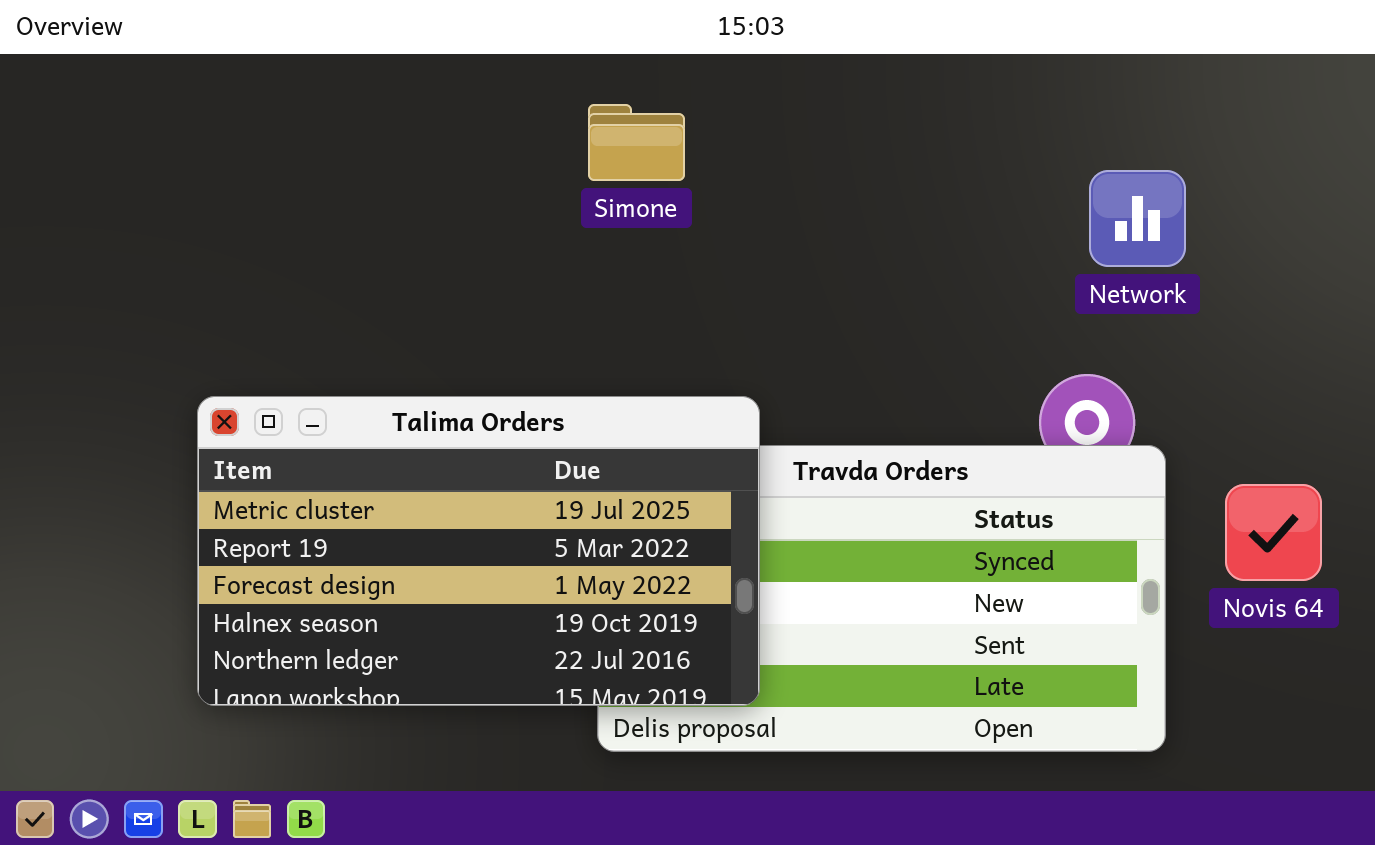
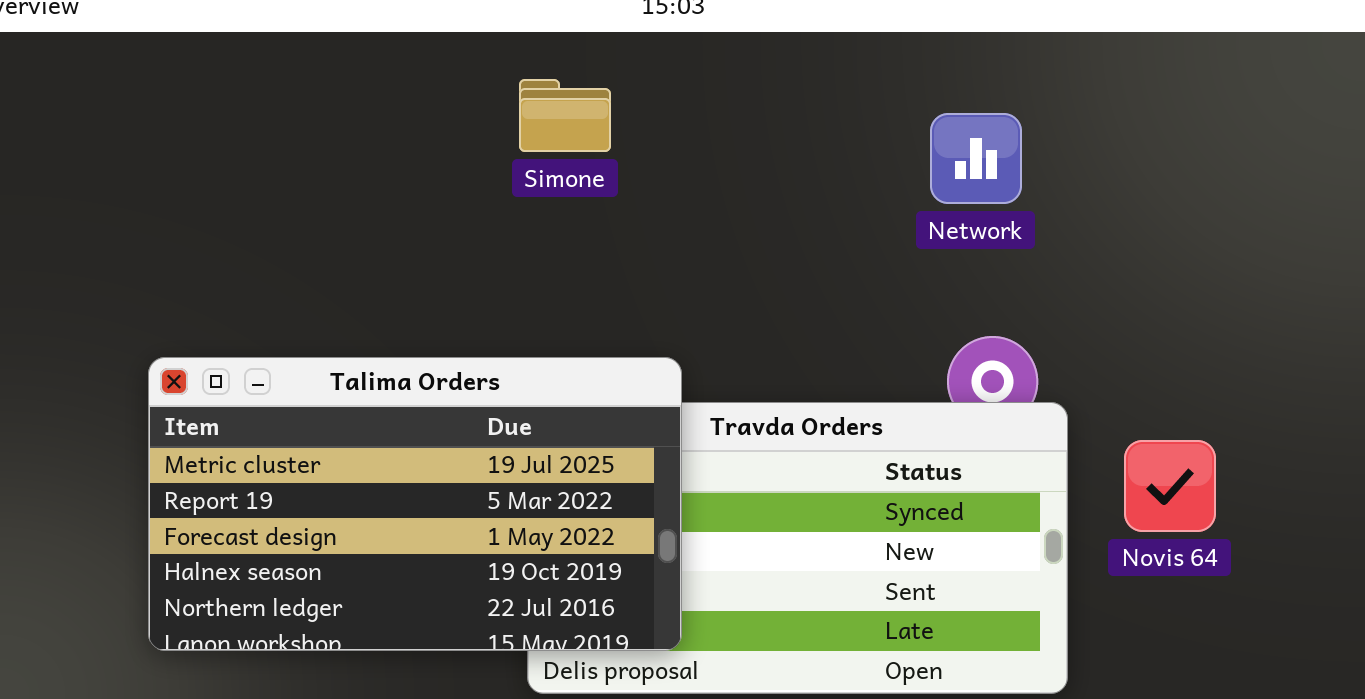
Network: [1089,170,1186,267] -> [930,113,1022,204], moved

